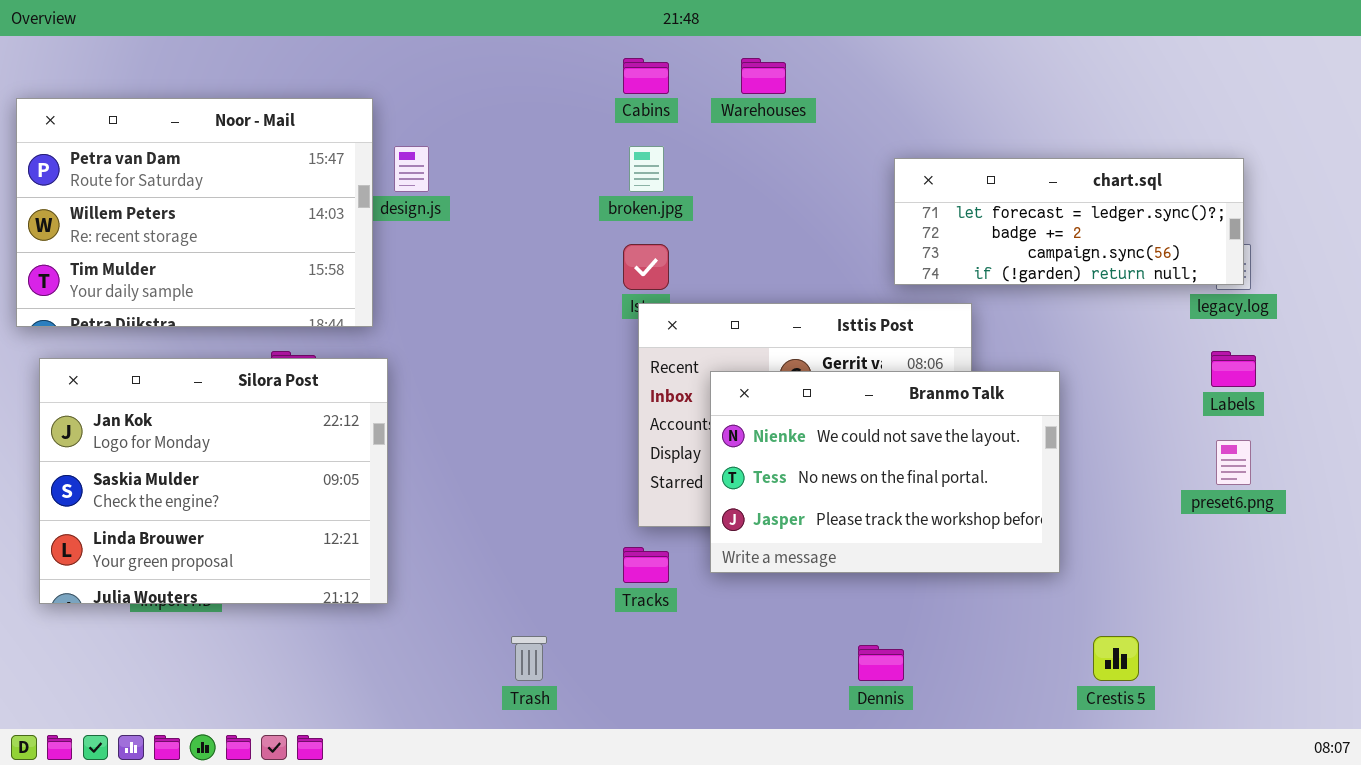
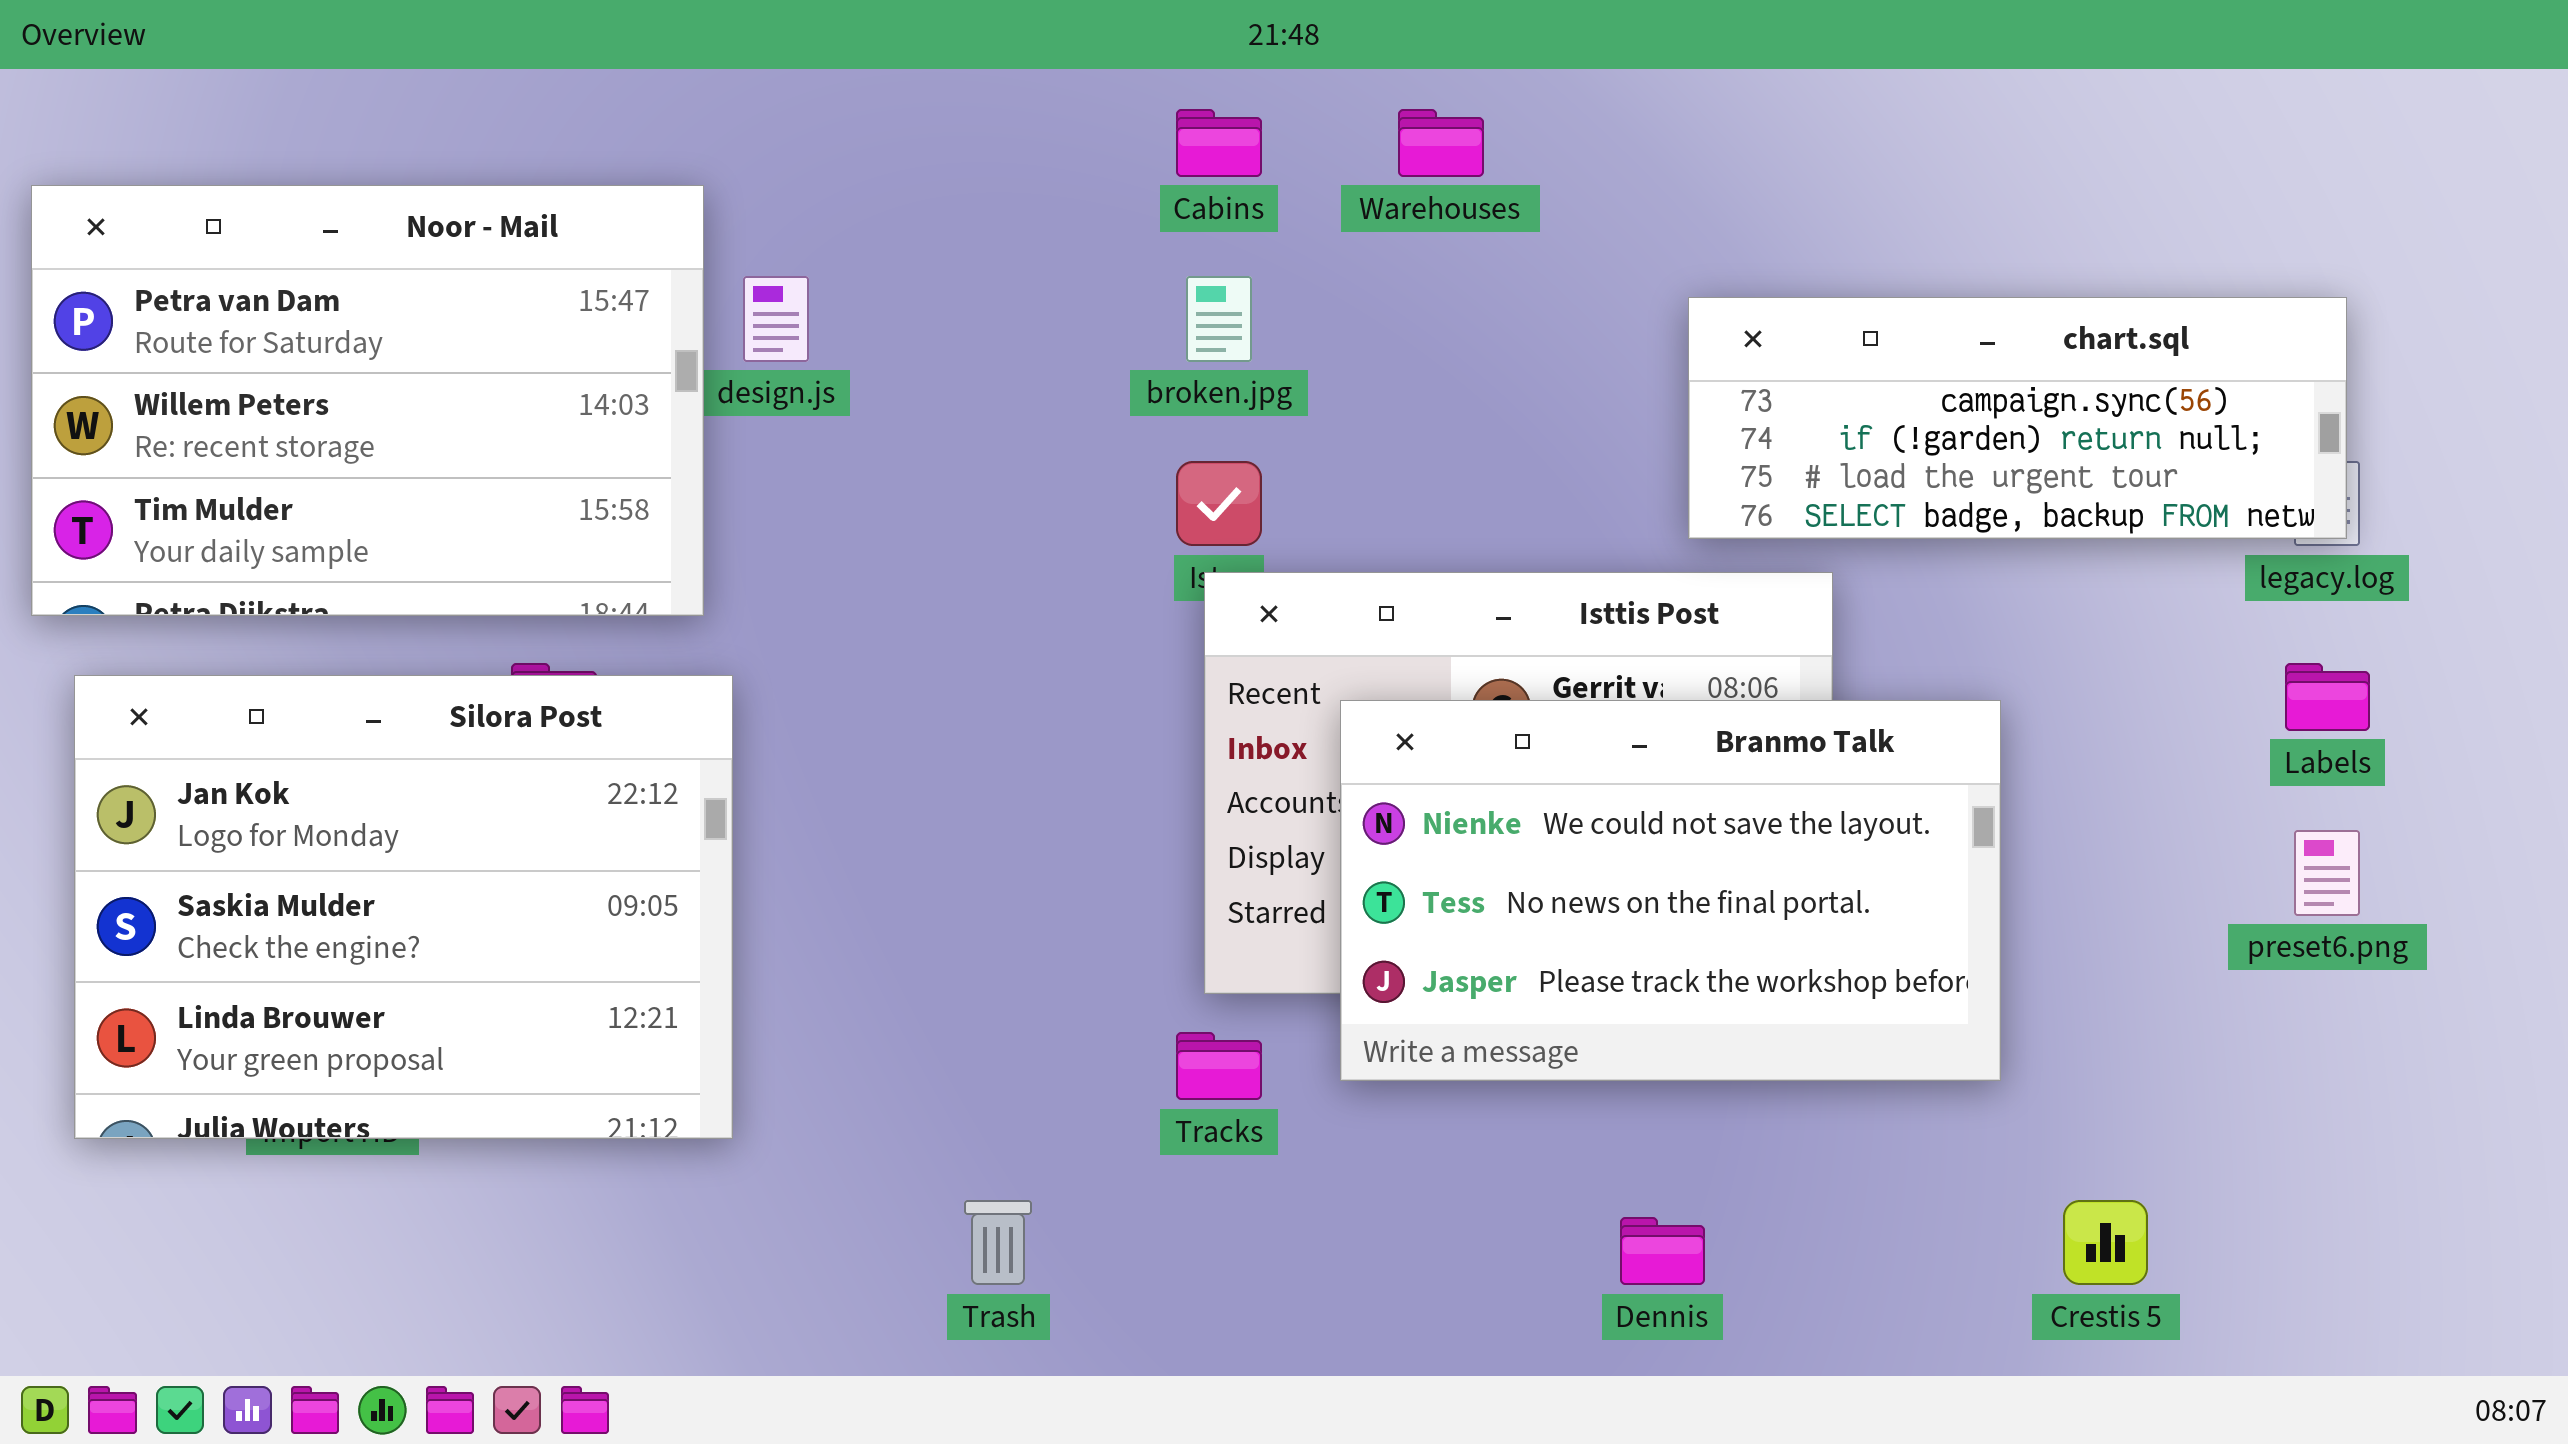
chart.sql: [894,158,1244,285] -> [1688,297,2347,539], scrolled down 2 rows

